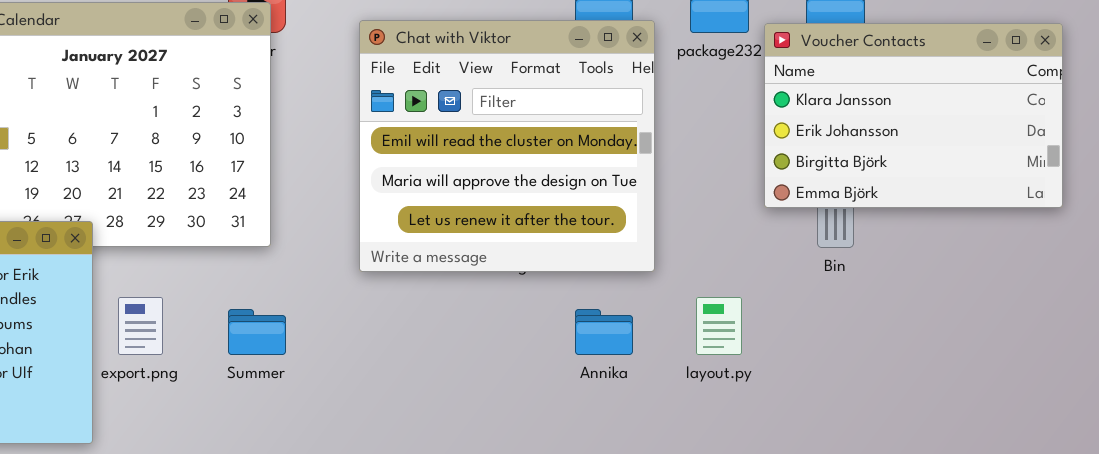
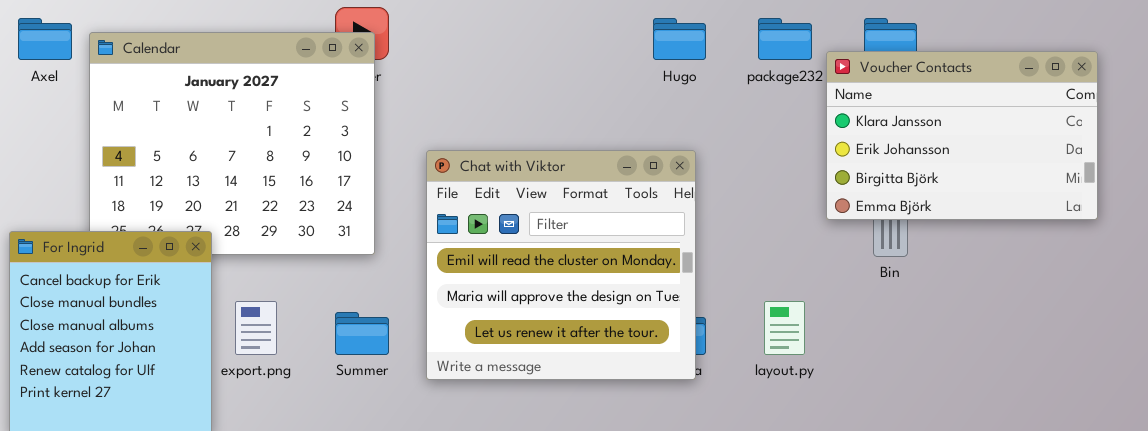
Chat with Viktor: [359,20,655,272] -> [426,150,696,380], moved

